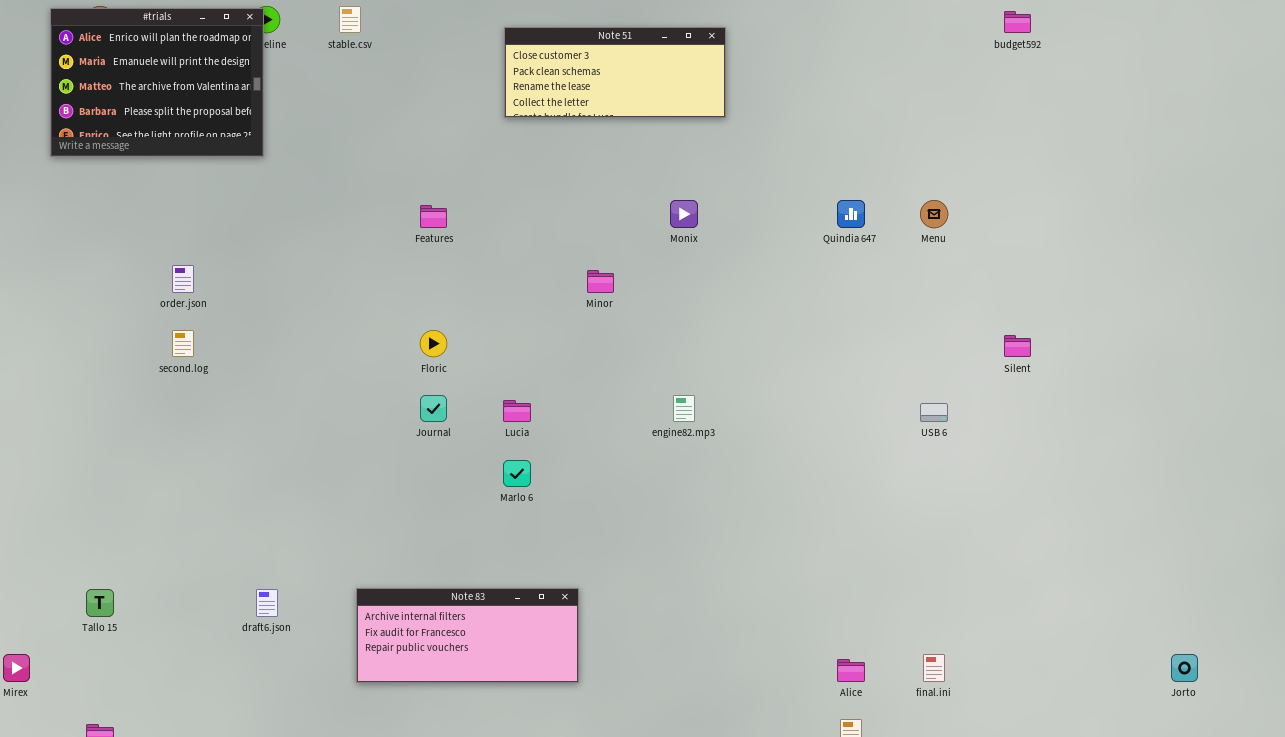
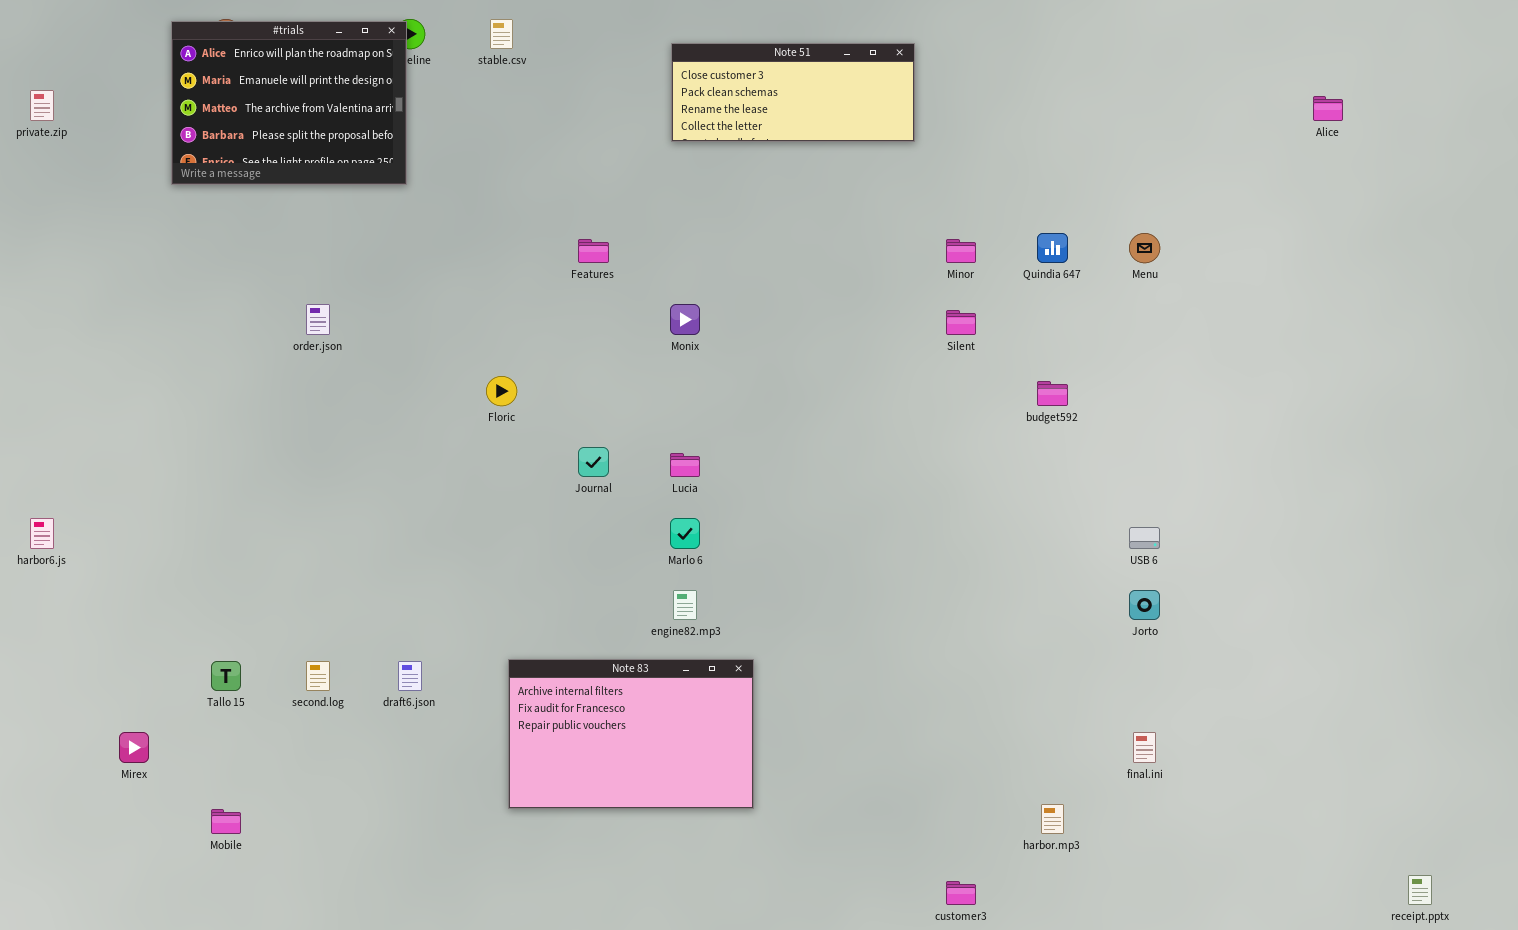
budget592: [1004,11,1031,33] -> [1037,381,1068,406], moved
Monix: [670,200,698,228] -> [670,304,700,335], moved
Minor: [587,270,614,293] -> [946,239,976,263], moved
second.log: [172,330,194,357] -> [306,661,330,691], moved
Floric: [420,330,447,357] -> [486,376,517,406], moved
Silent: [1004,335,1031,357] -> [946,310,976,335], moved
engine82.mp3: [673,395,695,422] -> [673,590,697,620], moved
USB 6: [920,403,948,422] -> [1129,527,1160,549], moved
Note 83: [356,588,579,683] -> [508,659,754,809], resized
Jorto: [1171,654,1198,682] -> [1129,590,1160,620], moved
Alice: [837,659,865,682] -> [1313,96,1343,121], moved

